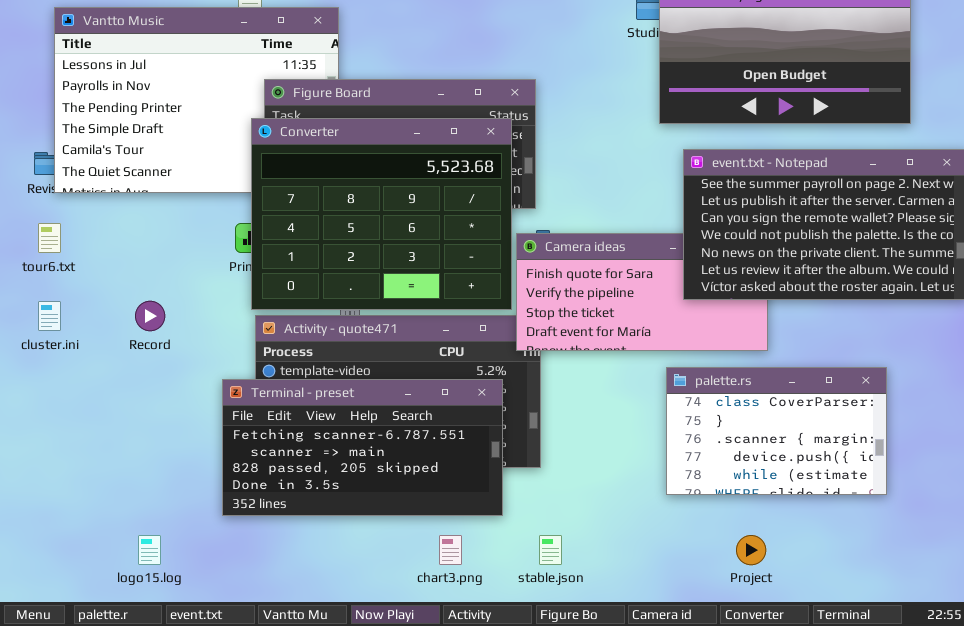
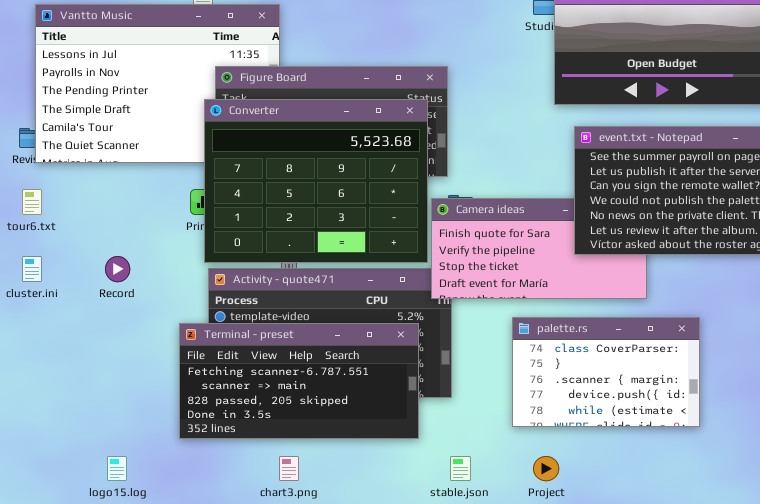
palette.rs: [666,367,887,495] -> [512,317,700,427], moved
chart3.png: [439,535,462,565] -> [279,456,299,481], moved
Project: [736,535,766,565] -> [533,456,559,481], moved

